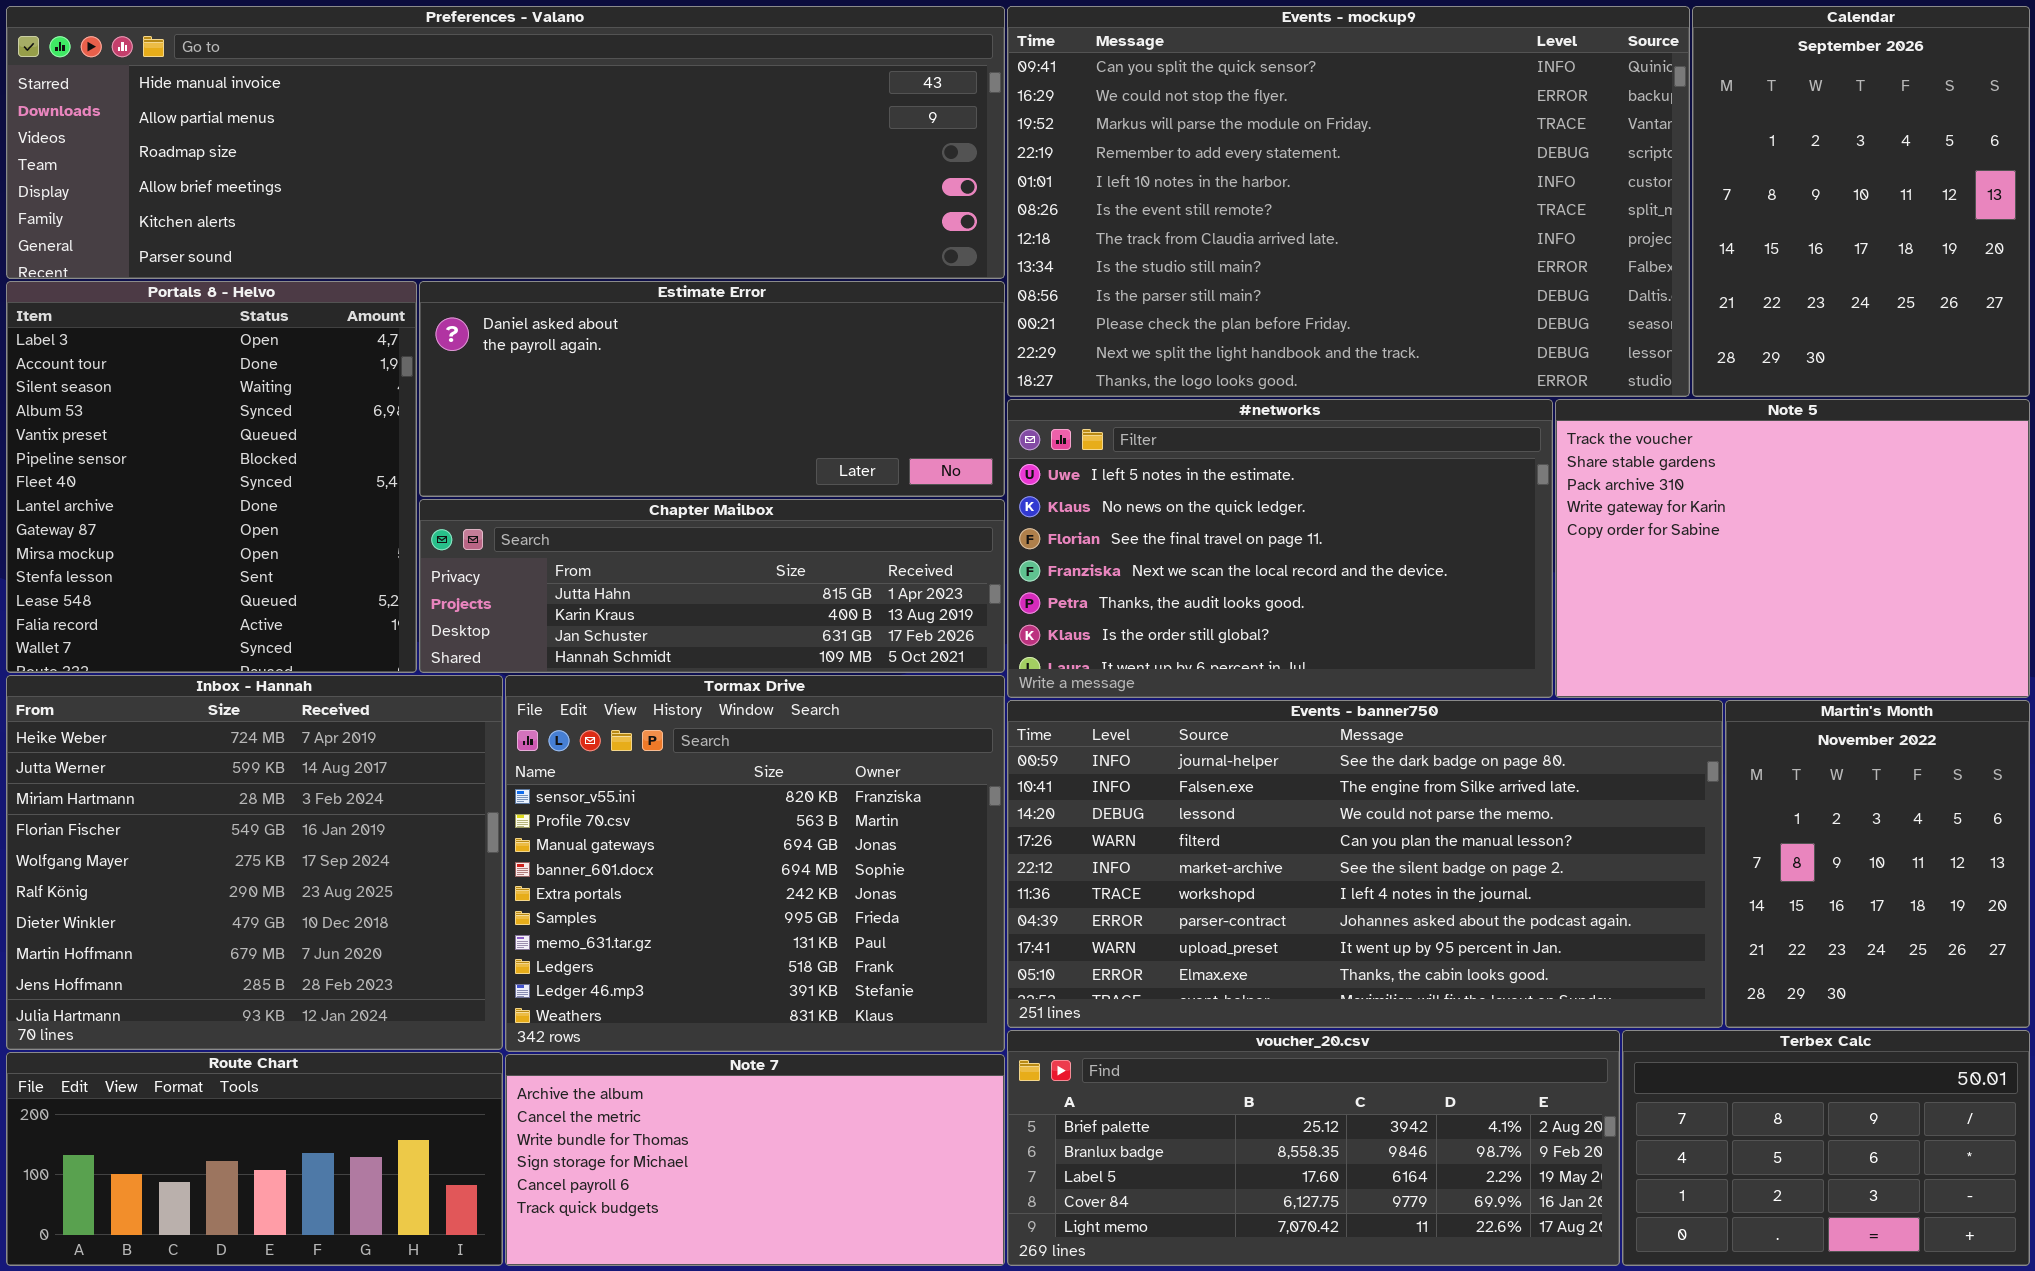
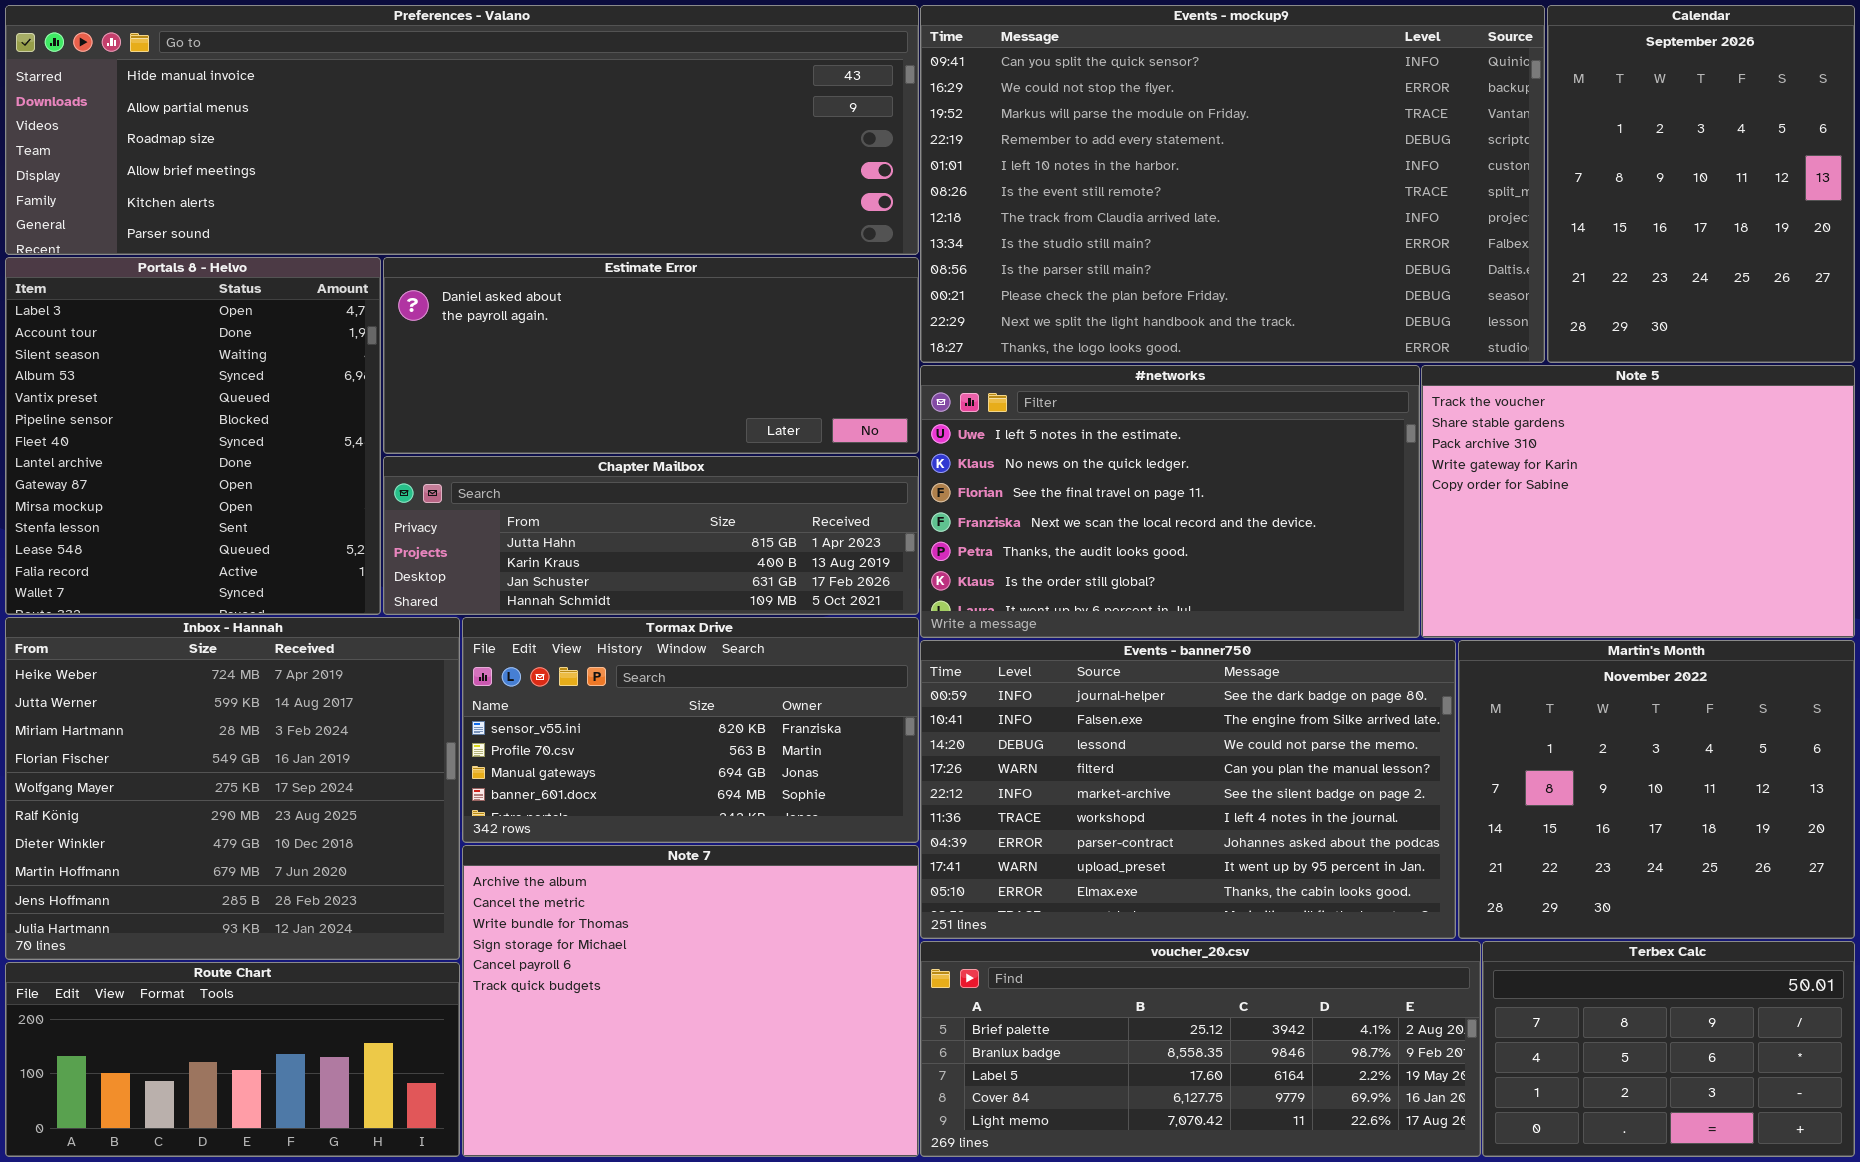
Tormax Drive: [505,675,1005,1052] -> [462,617,919,843], resized
Events - banner750: [1007,700,1723,1028] -> [920,640,1456,939], resized
Martin's Month: [1725,700,2030,1028] -> [1458,640,1855,939], resized
Note 7: [505,1054,1005,1266] -> [462,845,919,1157], resized

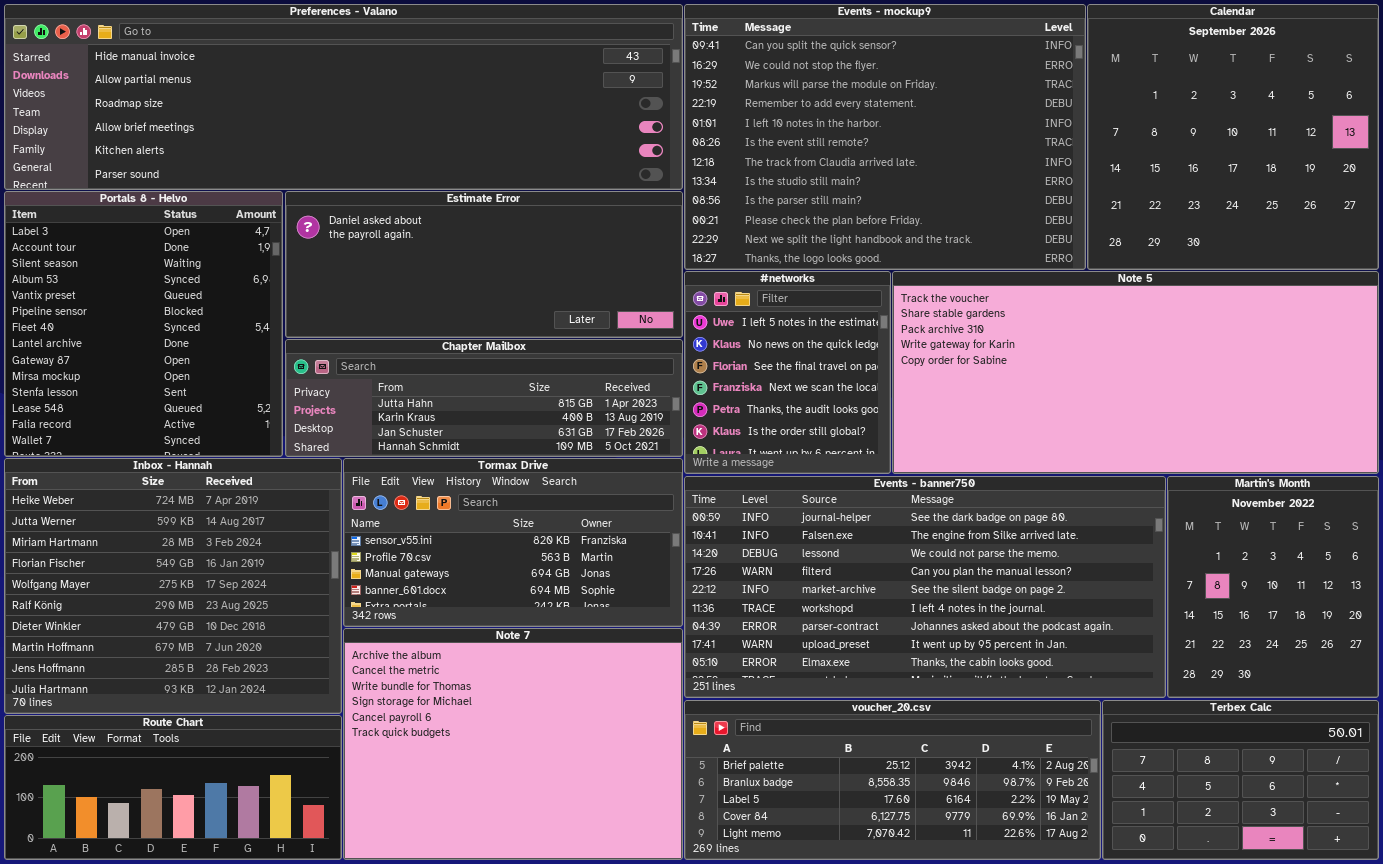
Events - mockup9: [920,5,1545,363] -> [684,4,1086,270], resized
Calendar: [1547,5,1855,363] -> [1087,4,1379,270], resized
#networks: [920,365,1420,638] -> [684,271,891,474], resized
Note 5: [1421,365,1855,638] -> [892,271,1379,474], resized
Events - banner750: [920,640,1456,939] -> [684,476,1166,698], resized
Martin's Month: [1458,640,1855,939] -> [1167,476,1379,698], resized

